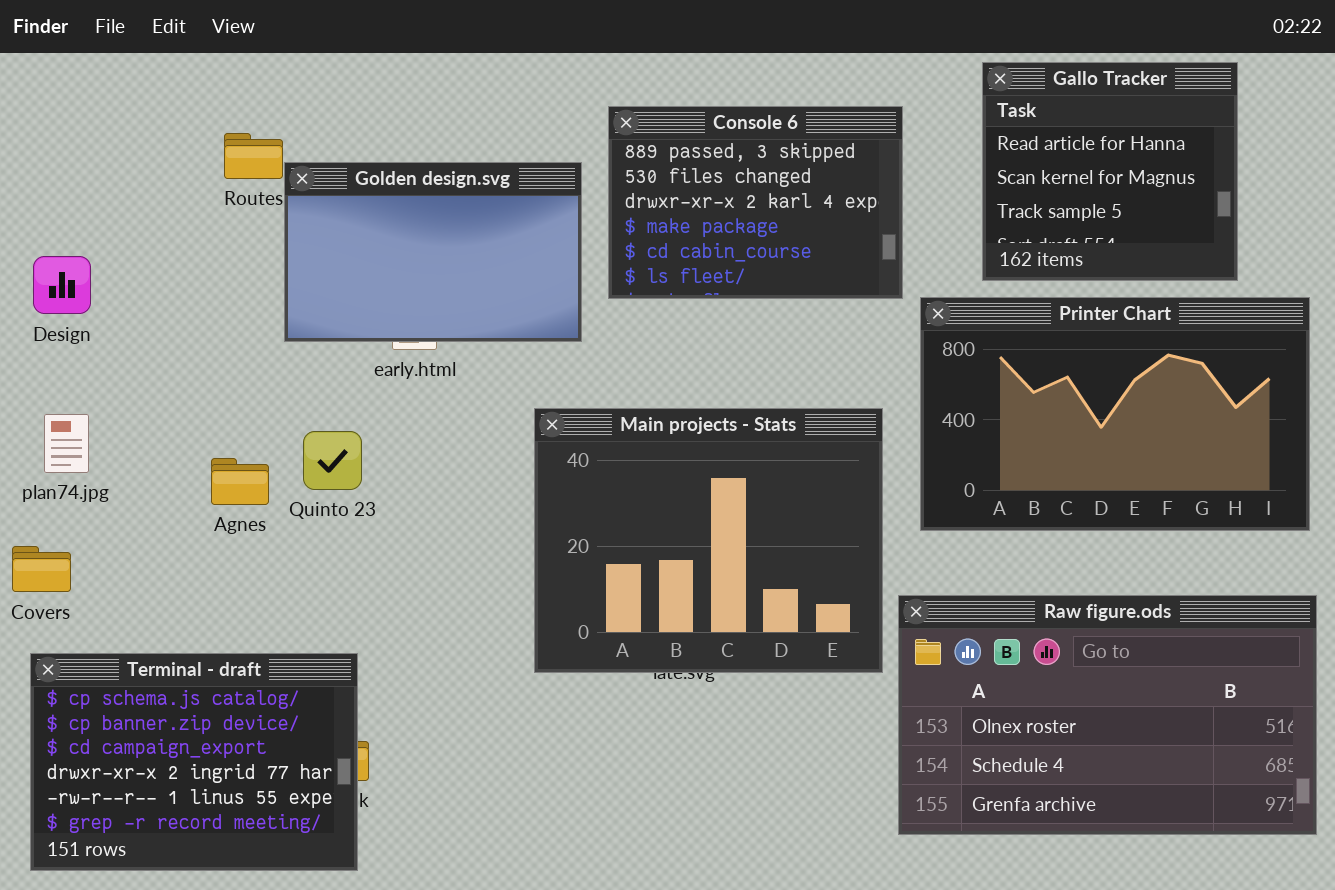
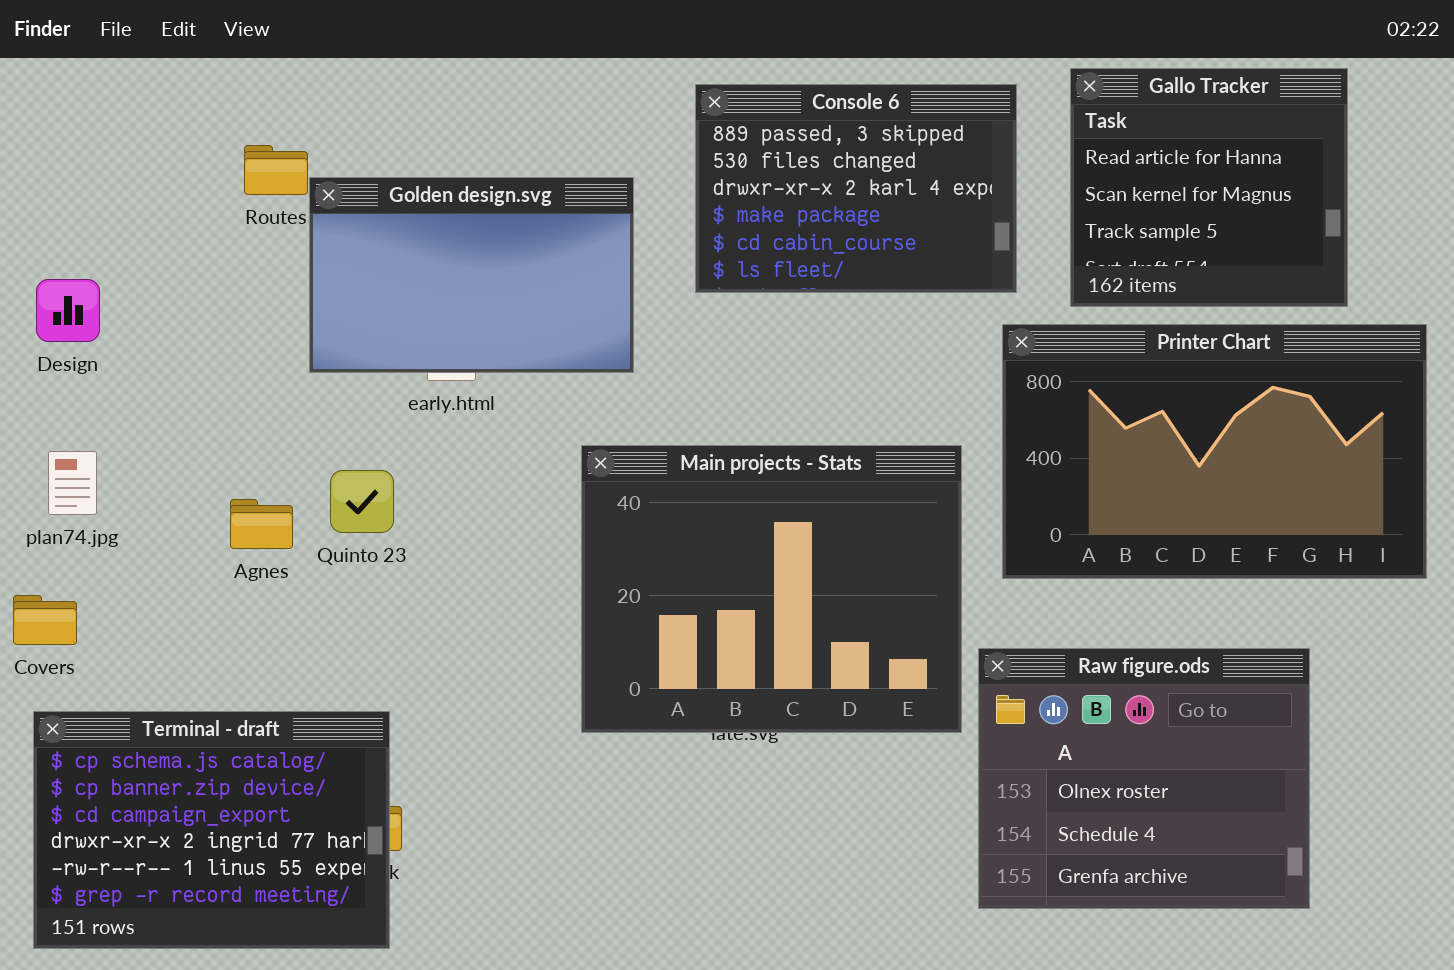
Console 6: [608,106,903,299] -> [695,84,1017,293], moved
Raw figure.ods: [898,595,1317,835] -> [978,648,1310,909], resized

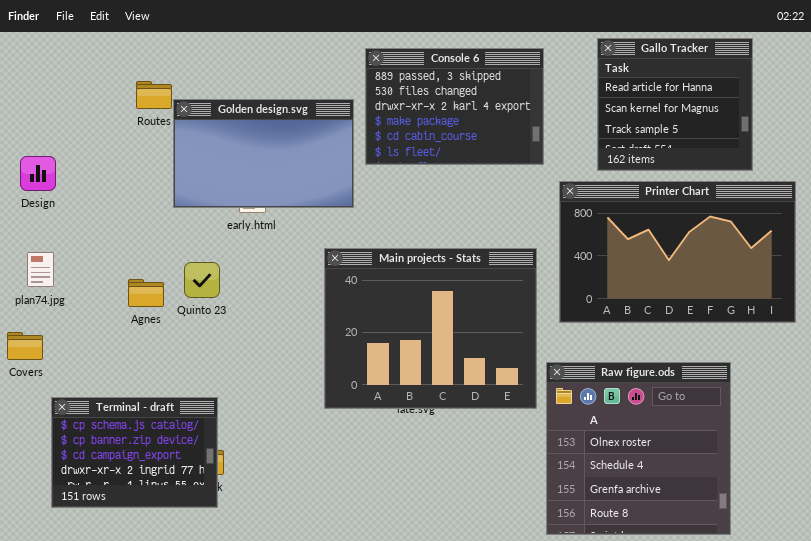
Console 6: [695,84,1017,293] -> [365,48,544,165], moved
Raw figure.ods: [978,648,1310,909] -> [546,362,731,535], resized
Terminal - draft: [33,711,390,949] -> [51,397,218,508], resized

